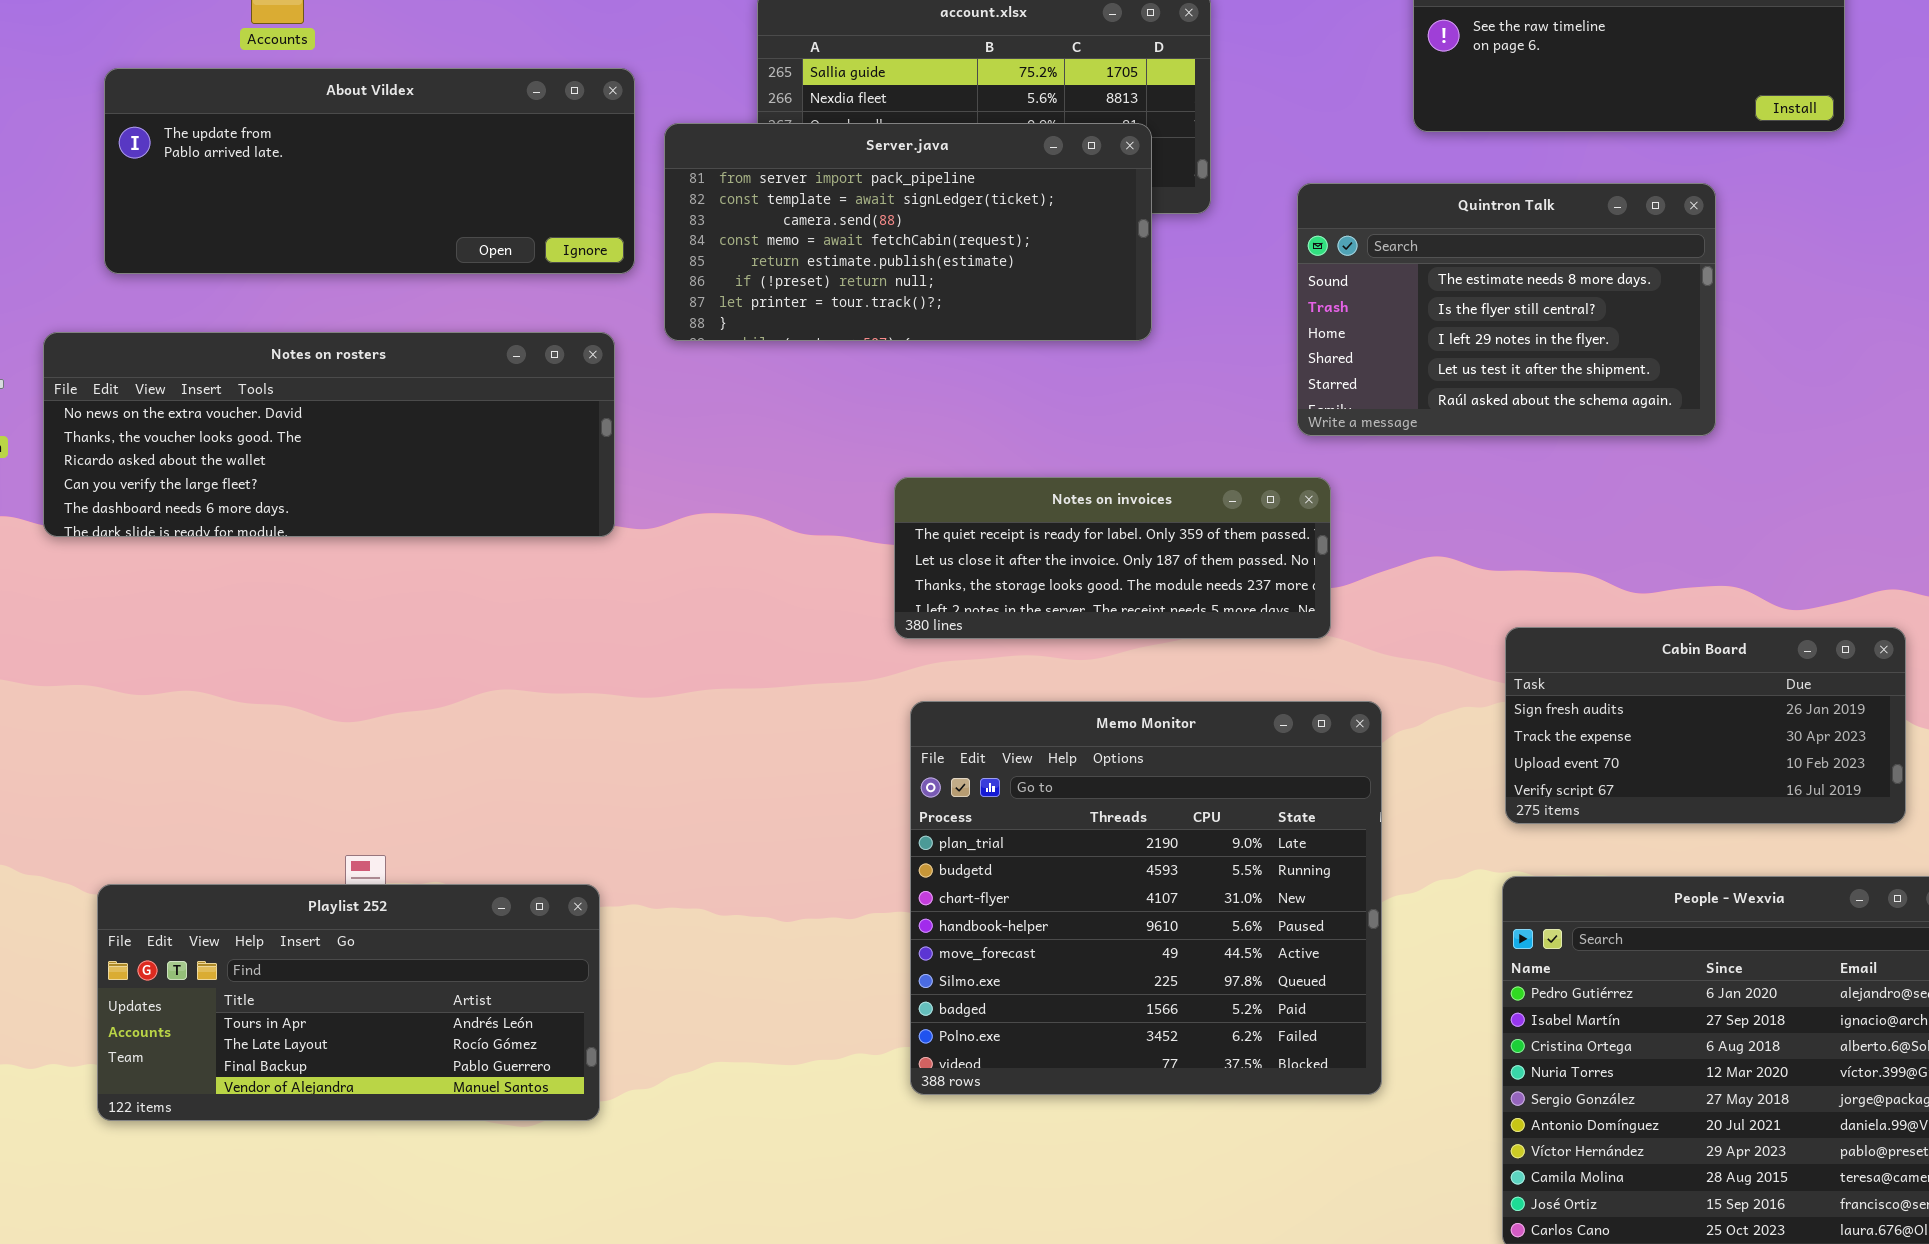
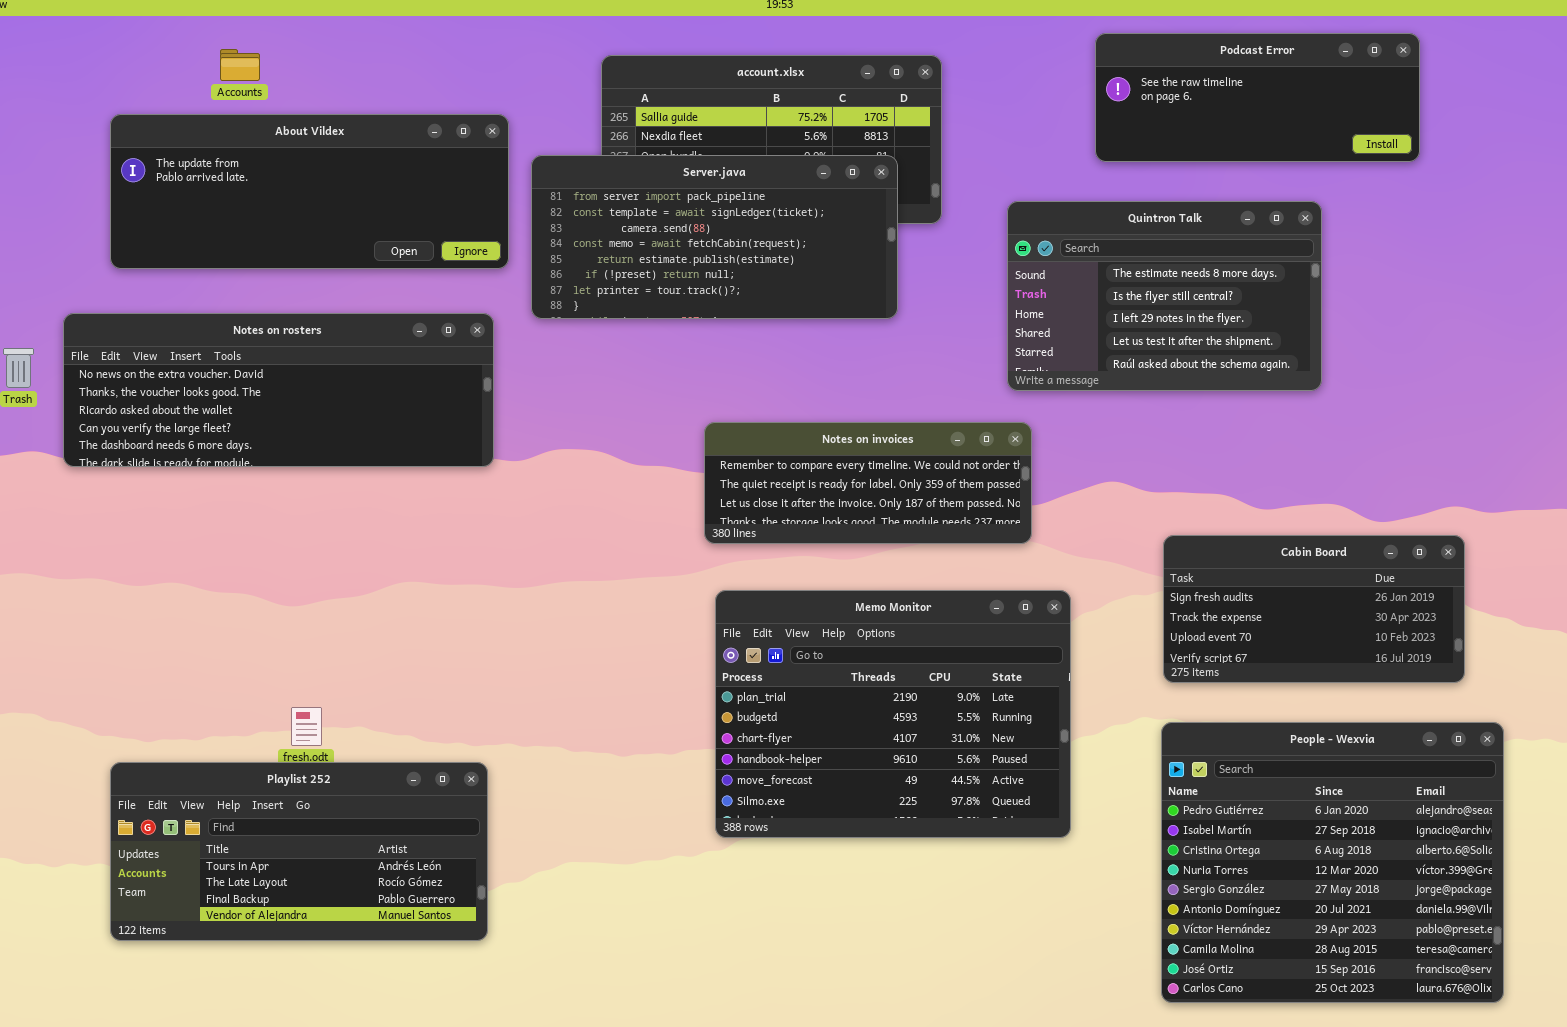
Notes on invoices: [894,477,1331,639] -> [704,422,1032,544], scrolled up 1 row
Memo Monitor: [910,701,1382,1095] -> [715,590,1071,838], resized
Playlist 252: [97,884,600,1121] -> [110,762,488,941], moved

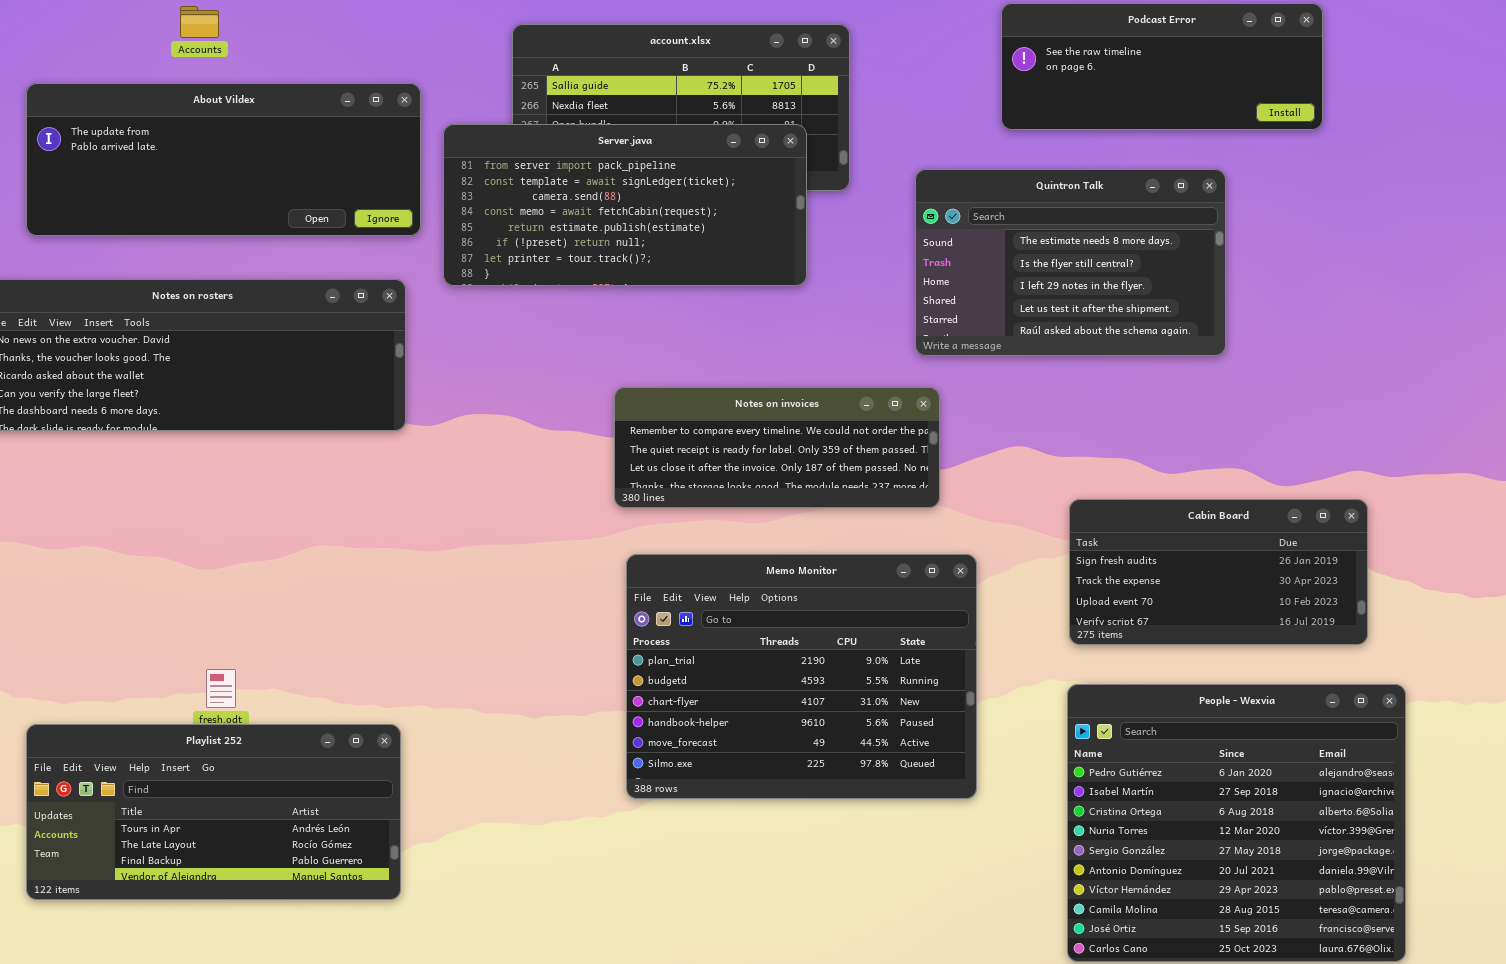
Accounts: [220,49,260,81] -> [180,6,219,38], moved

